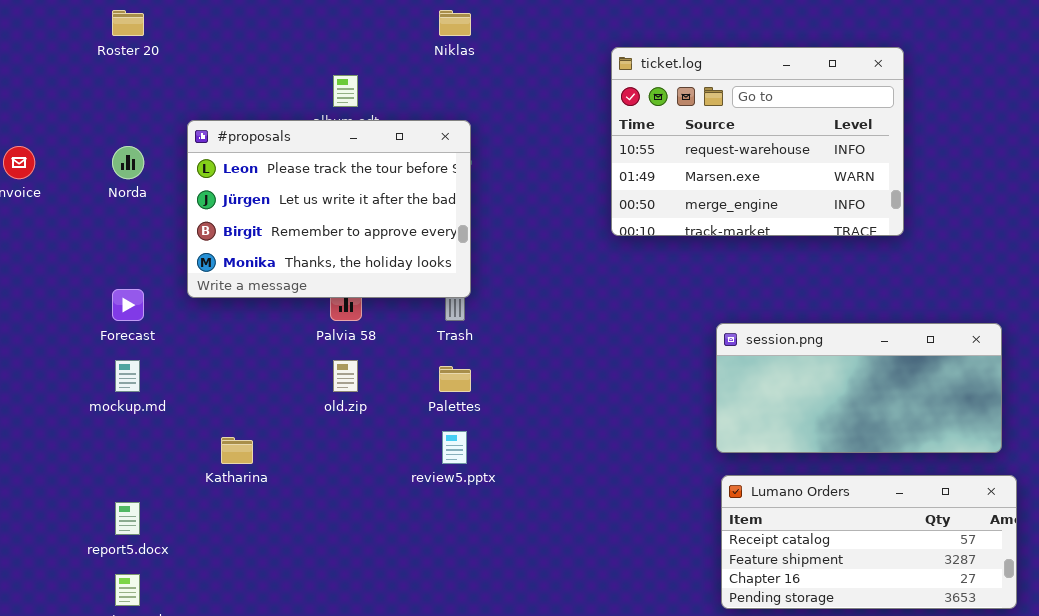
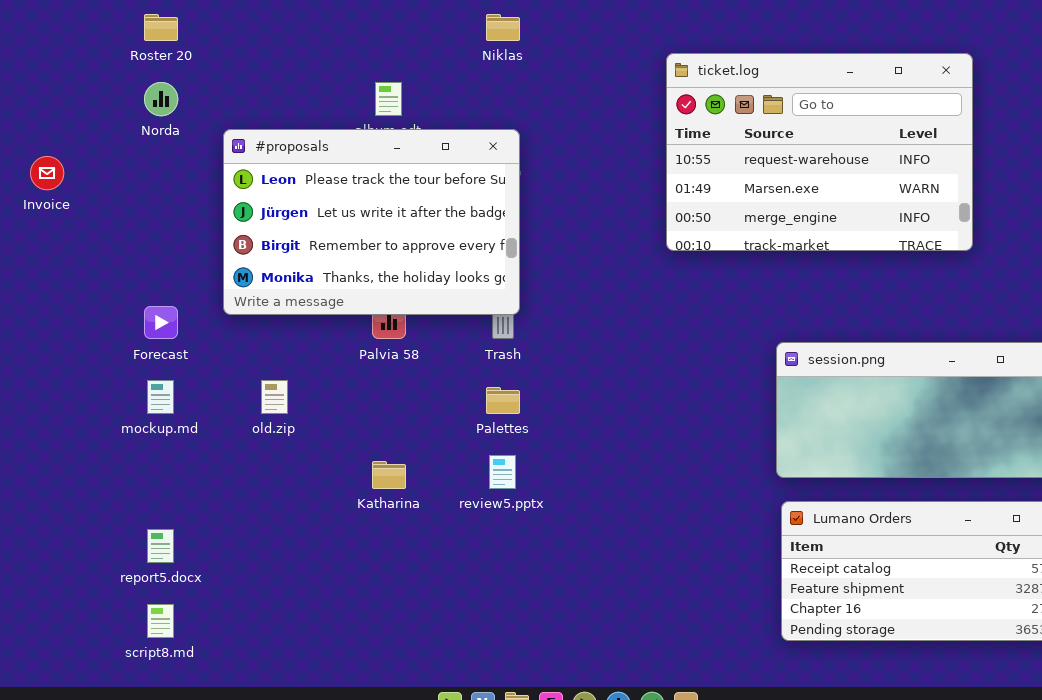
Norda: [112,146,144,179] -> [144,82,178,116], moved
old.zip: [333,360,358,392] -> [261,380,288,414], moved
Katharina: [221,437,253,464] -> [372,461,406,489], moved

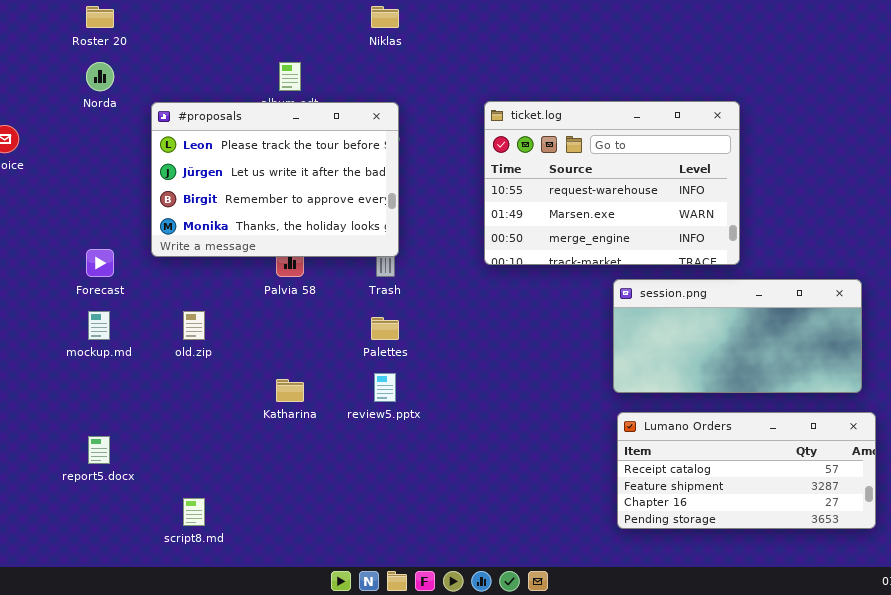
ticket.log: [666,53,973,251] -> [484,101,740,265], moved
script8.md: [147,604,174,638] -> [183,498,205,526], moved

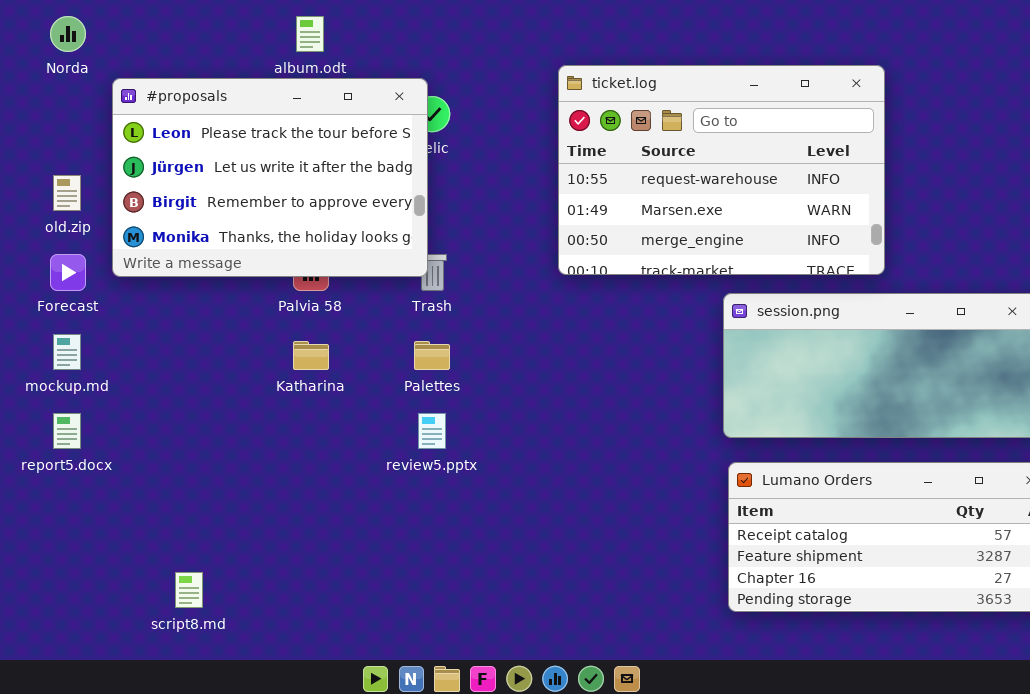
#proposals: [151,102,399,257] -> [112,78,428,277], moved
old.zip: [183,311,205,340] -> [53,175,81,211], moved
Katharina: [276,379,304,402] -> [293,341,329,370], moved
report5.docx: [88,436,110,464] -> [53,413,81,449], moved

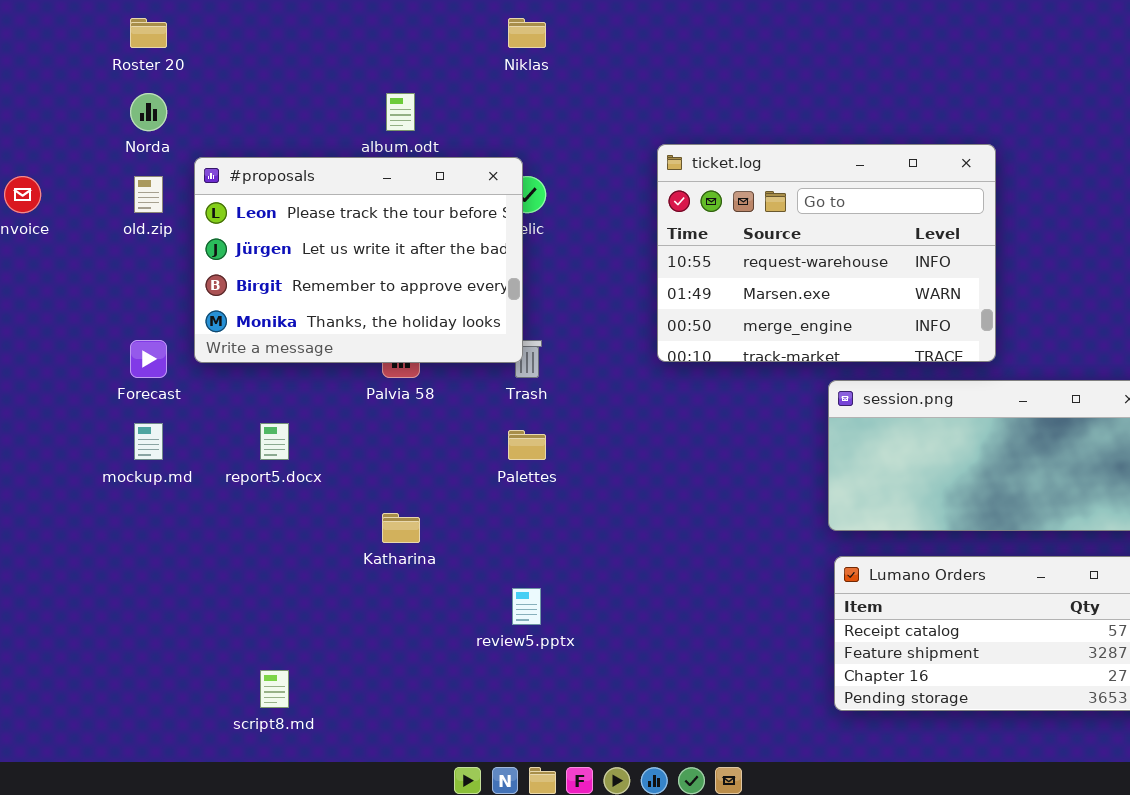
old.zip: [53,175,81,211] -> [134,176,163,213], moved
Katharina: [293,341,329,370] -> [382,513,420,543], moved
report5.docx: [53,413,81,449] -> [260,423,289,460], moved
review5.pptx: [418,413,446,449] -> [512,588,541,625], moved

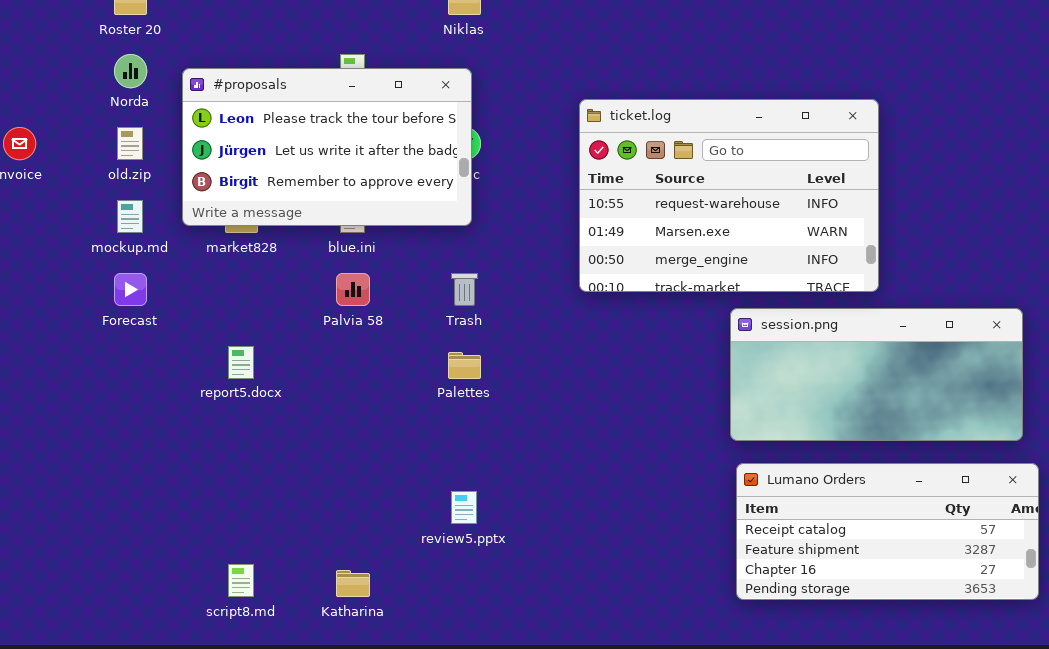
#proposals: [194,157,523,363] -> [182,68,472,226], moved, resized
mockup.md: [134,423,163,460] -> [117,200,143,233], moved
Katharina: [382,513,420,543] -> [336,570,370,597], moved

